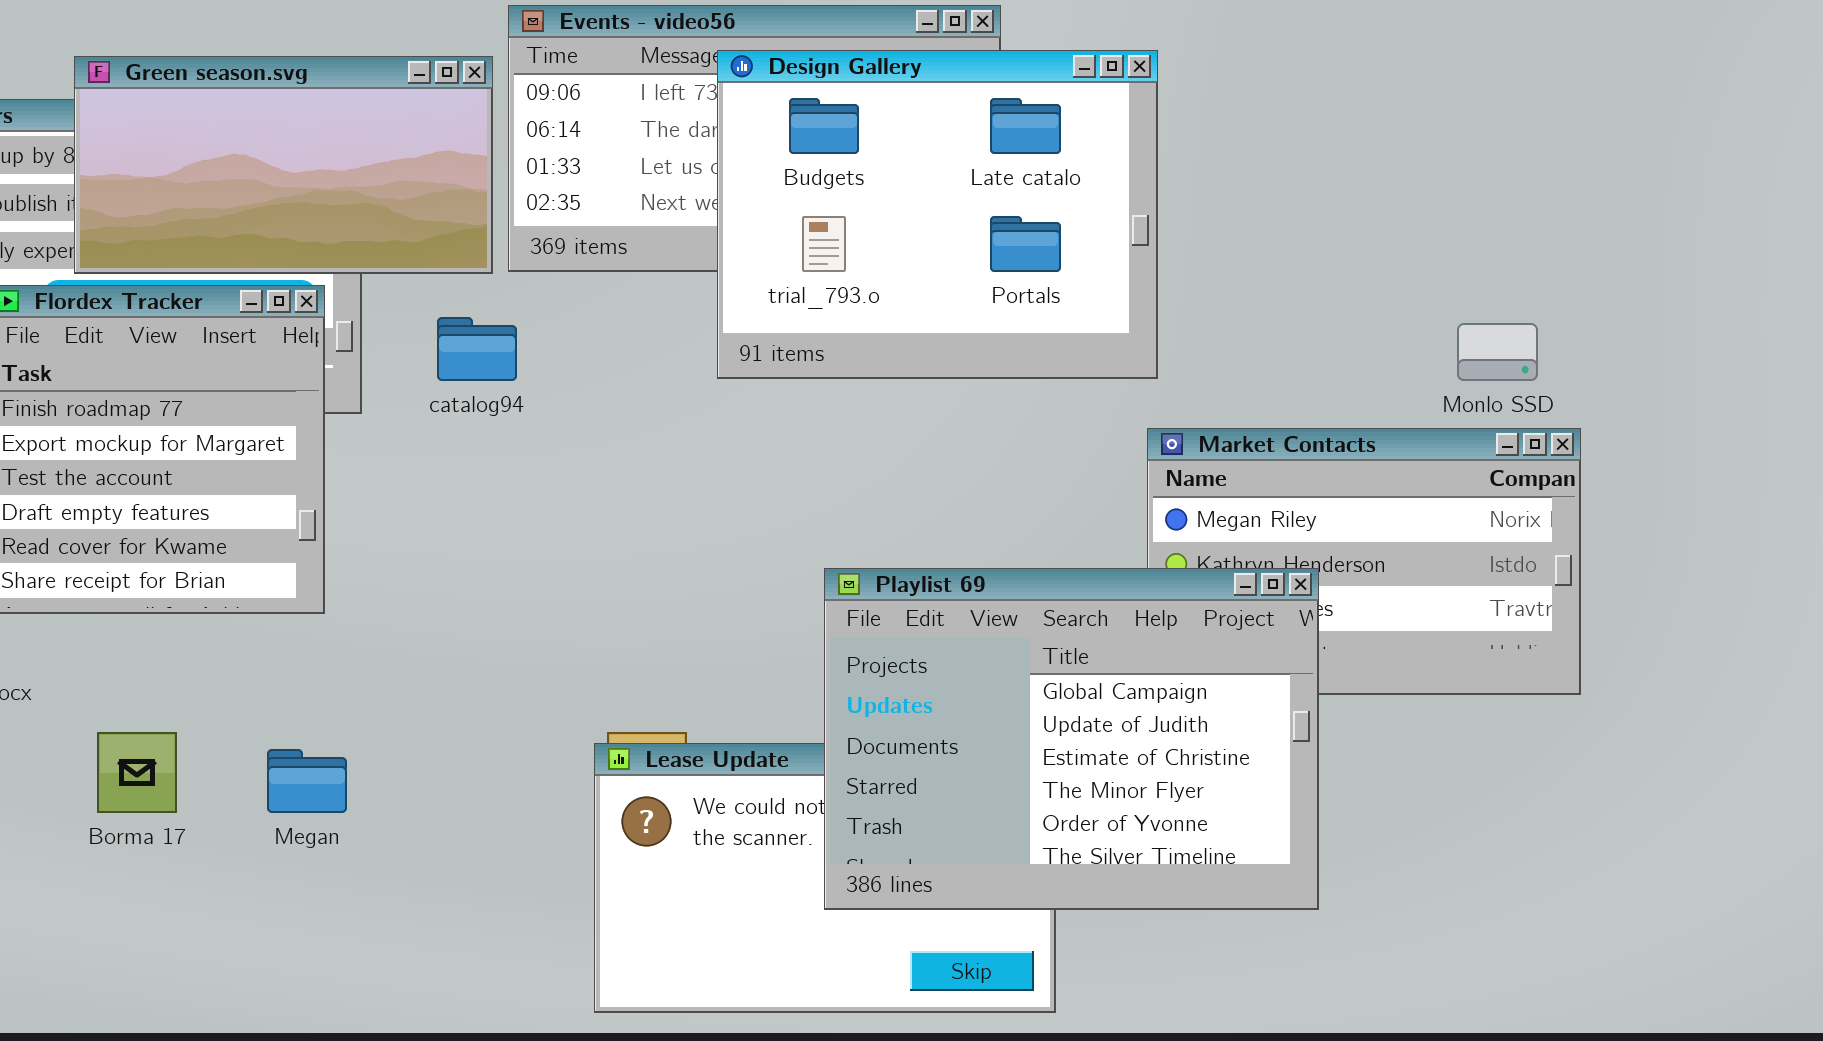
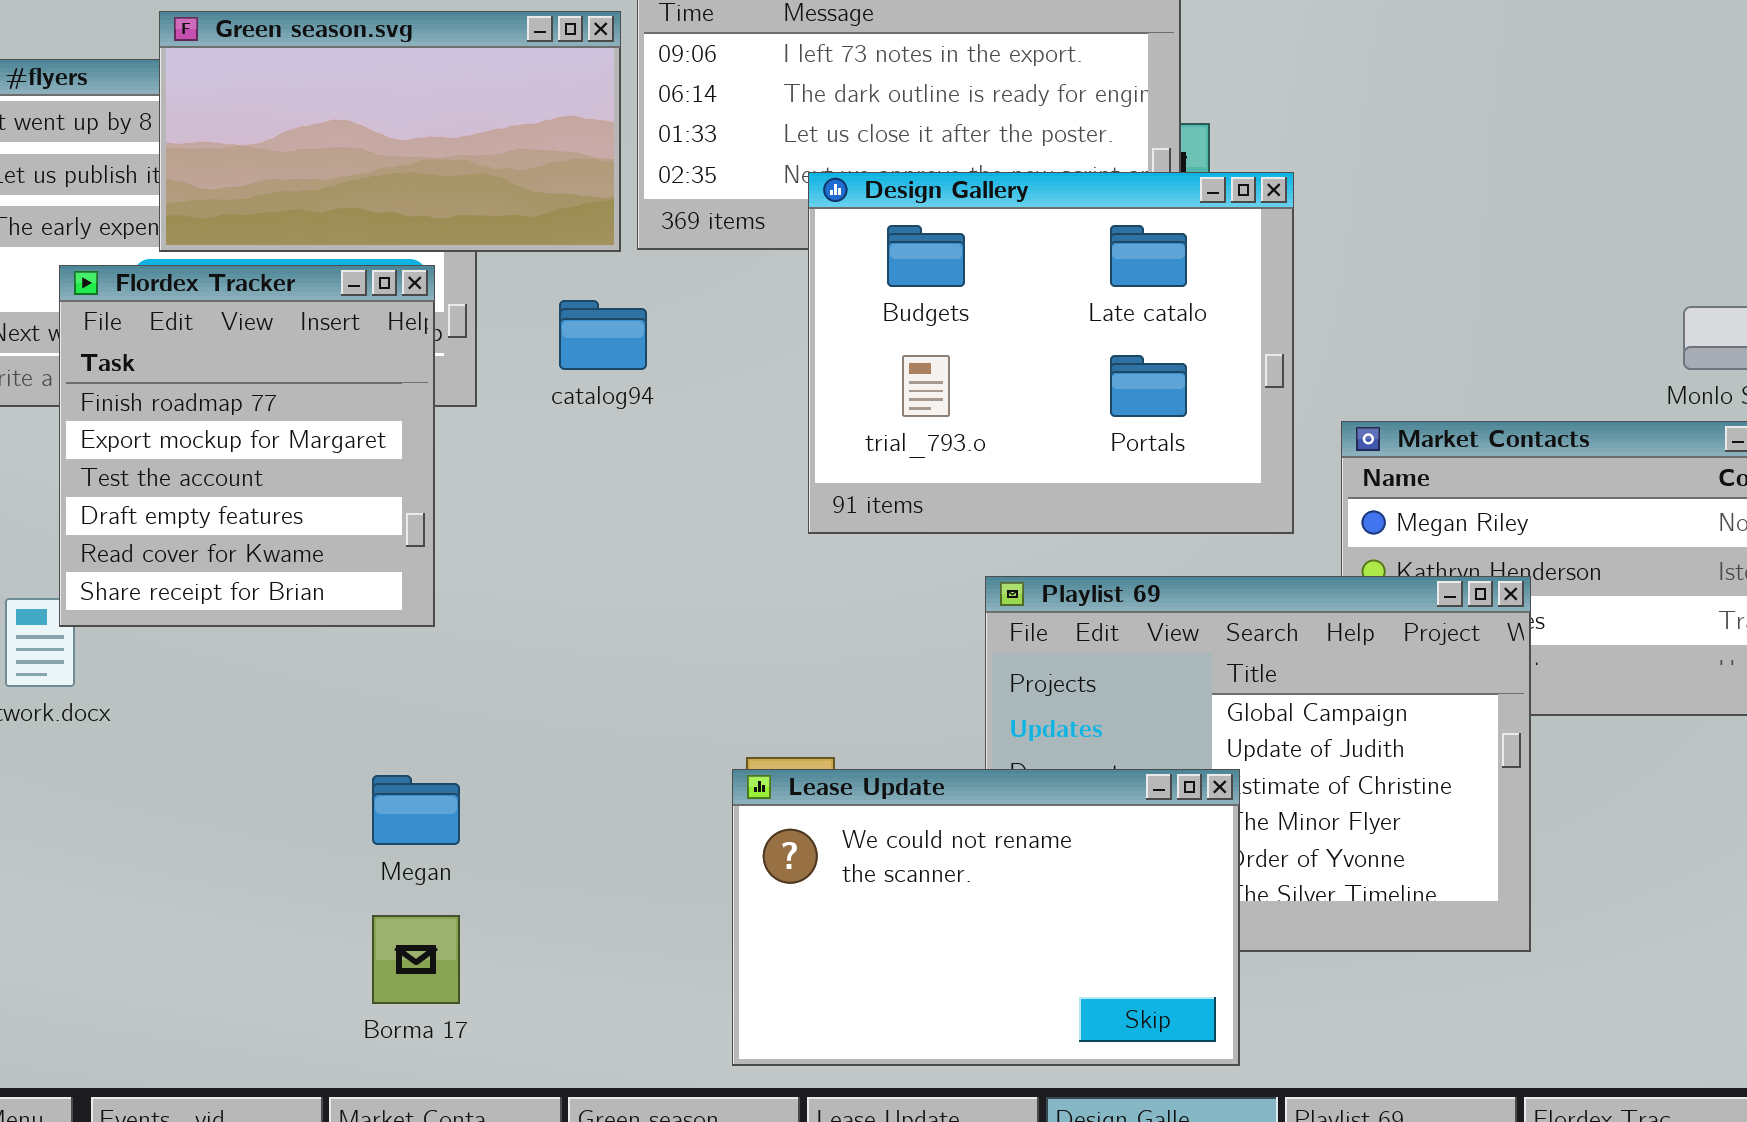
Design Gallery: [717,50,1158,379] -> [808,172,1294,534], moved
Borma 17: [97,732,177,813] -> [372,915,460,1004], moved
Lease Update: [594,743,1056,1013] -> [732,769,1240,1066], raised

